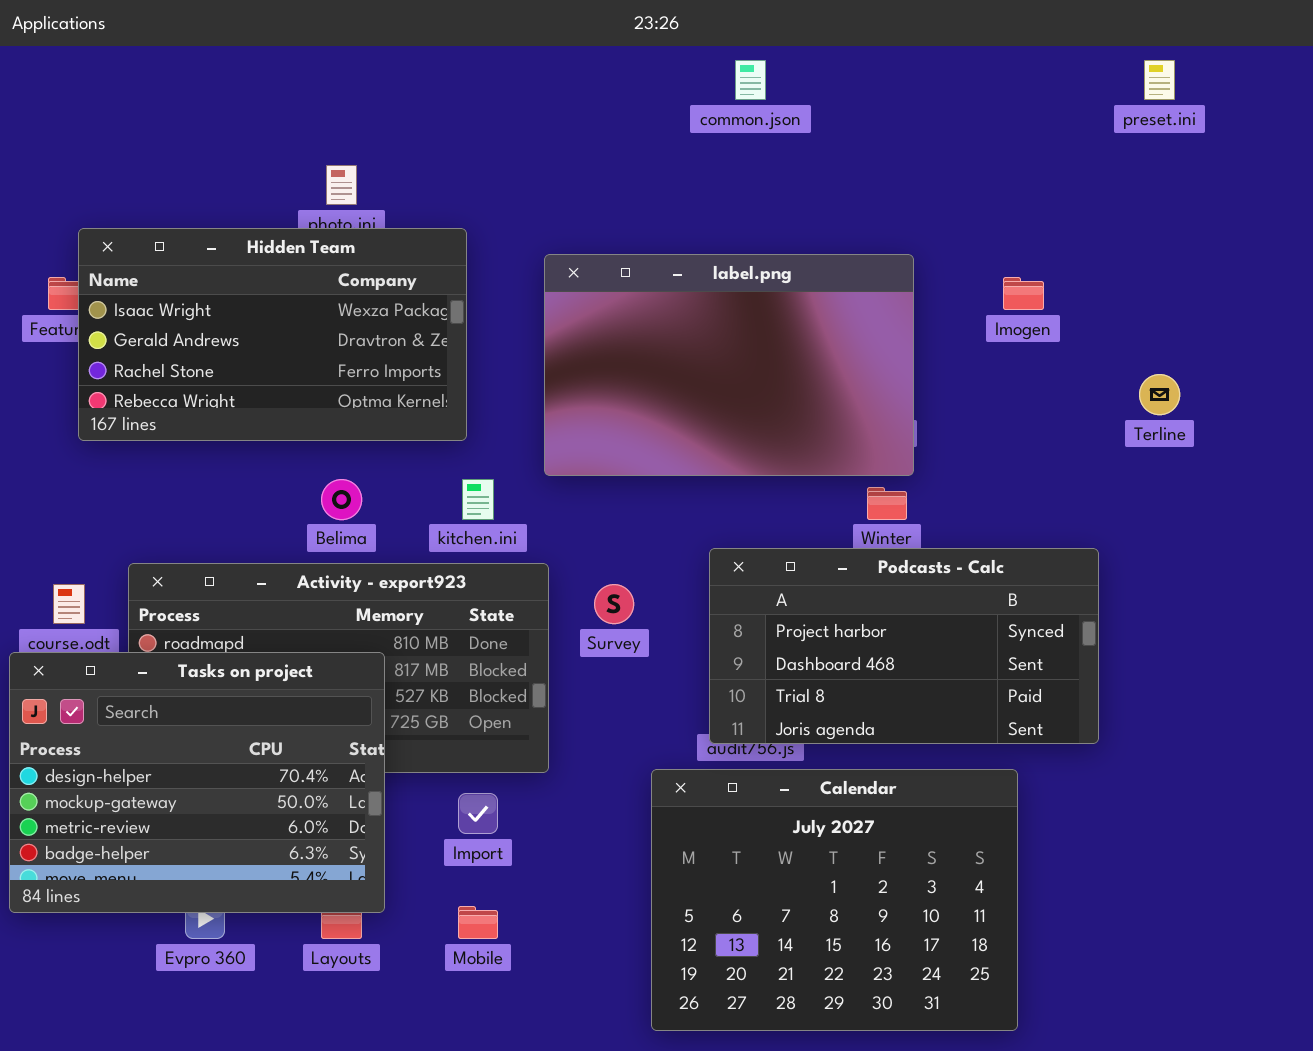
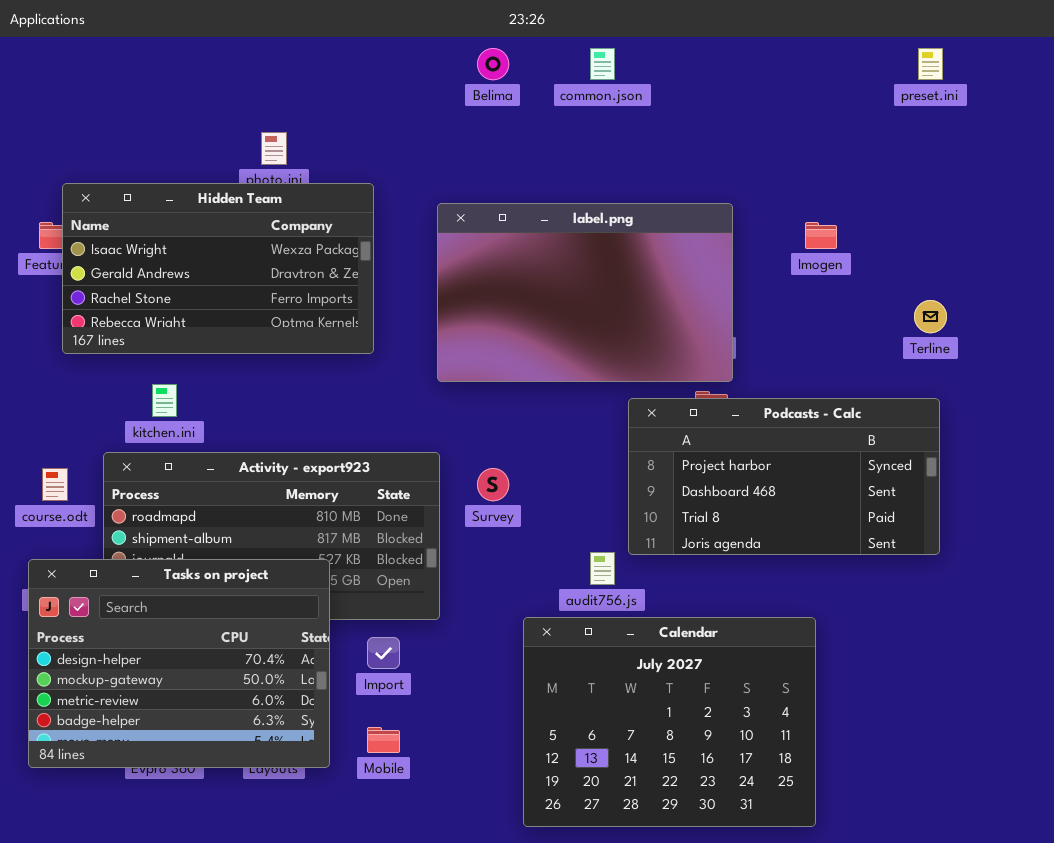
Belima: [321,479,362,520] -> [477,48,509,80], moved
kitchen.ini: [462,479,494,520] -> [152,384,177,417], moved
Podcasts - Calc: [709,548,1099,744] -> [628,398,940,555], moved
Tasks on project: [9,652,385,913] -> [28,559,330,768], moved

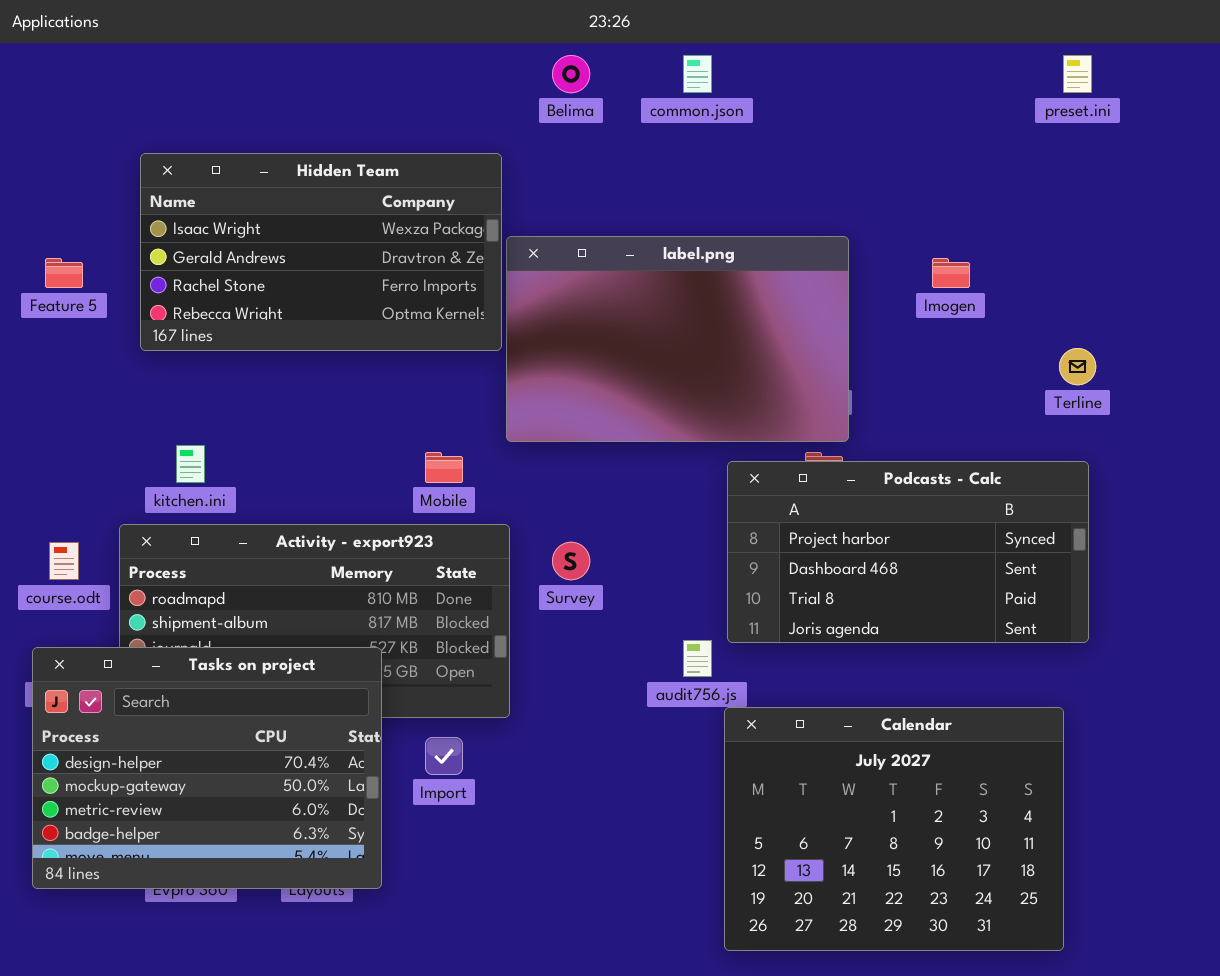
Hidden Team: [62,183,374,354] -> [140,153,502,351], moved
Calendar: [523,617,816,827] -> [724,707,1064,951], moved
Mobile: [367,727,400,753] -> [425,452,463,483], moved

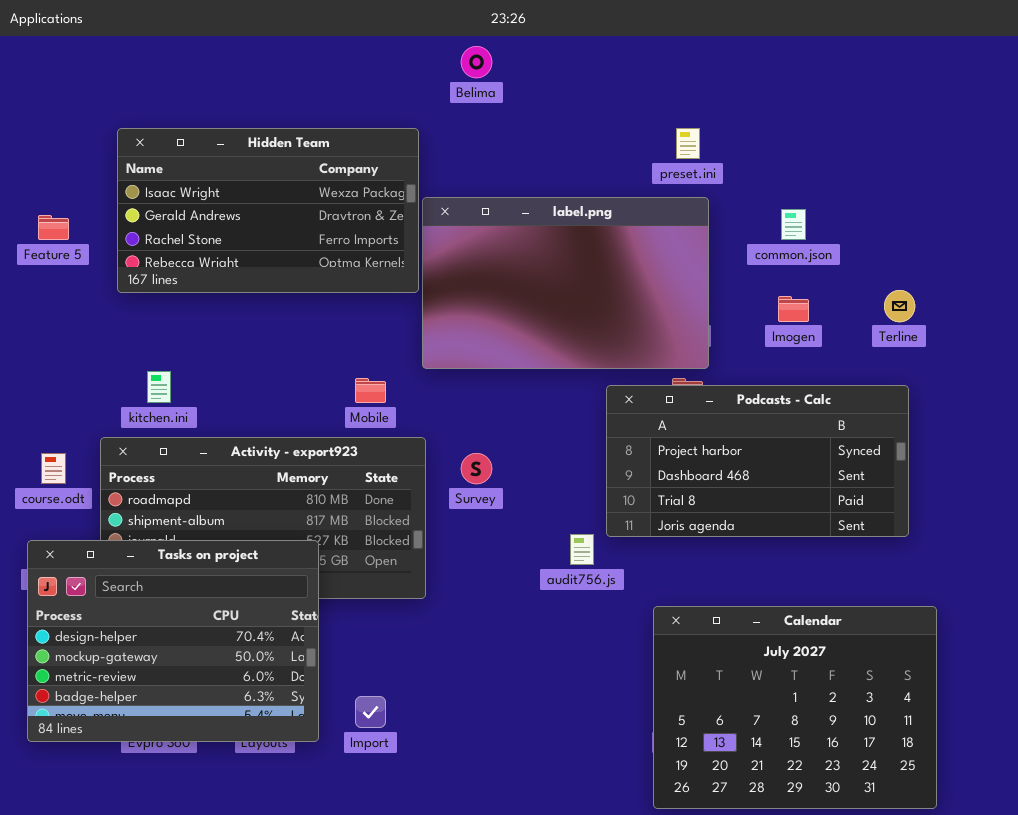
common.json: [683,55,712,93] -> [781,209,806,240], moved
preset.ini: [1063,55,1092,93] -> [676,128,700,159], moved
Imogen: [932,258,970,288] -> [778,296,809,322], moved
Calendar: [724,707,1064,951] -> [653,606,937,809], moved
Import: [425,737,463,775] -> [355,696,386,728], moved

